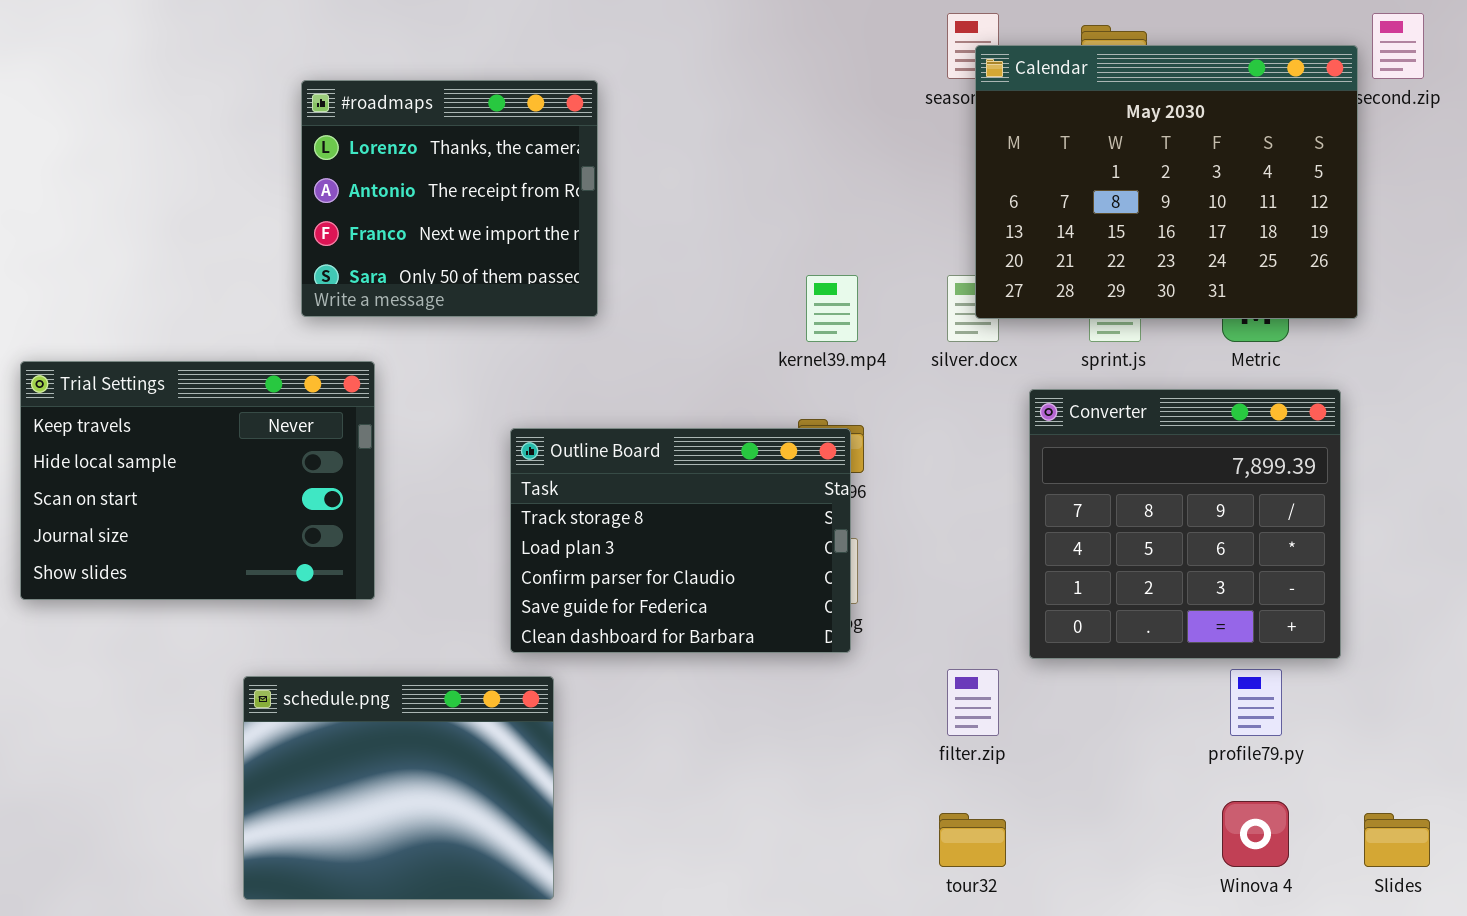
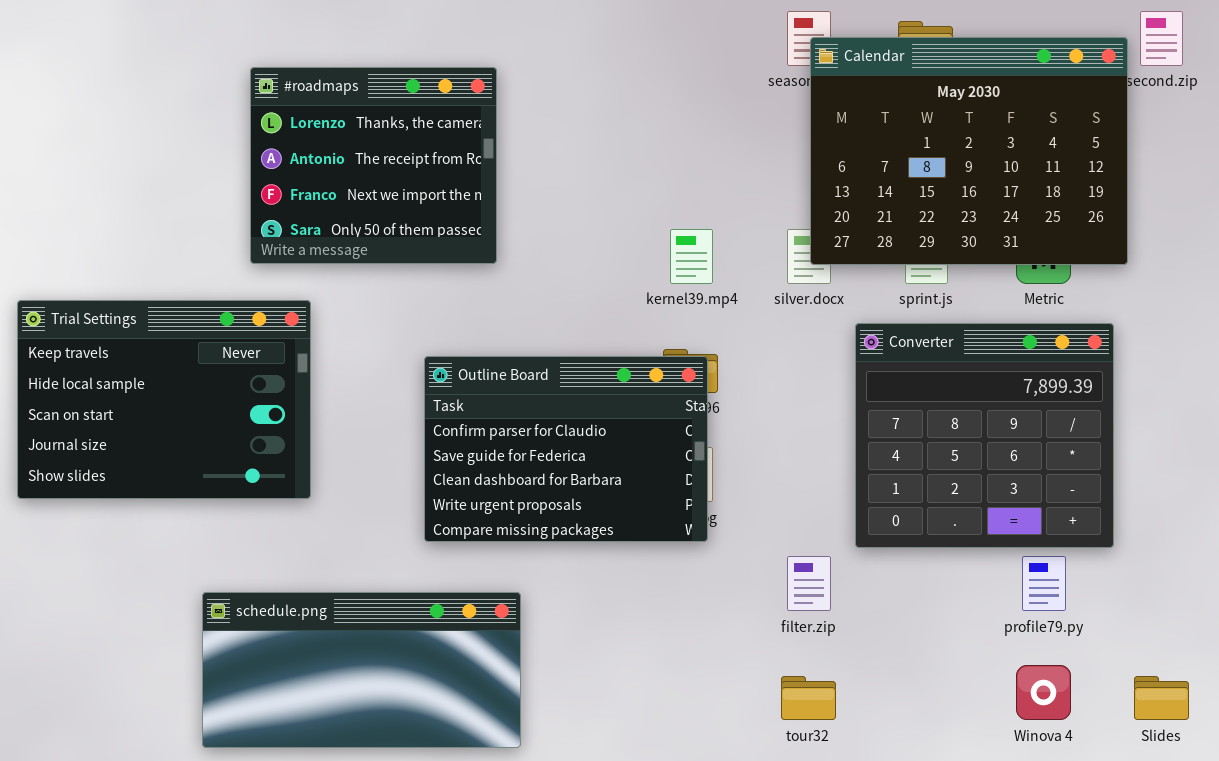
Outline Board: [510,428,851,653] -> [424,356,708,542], scrolled down 2 rows
schedule.png: [243,676,554,900] -> [202,592,521,748], resized

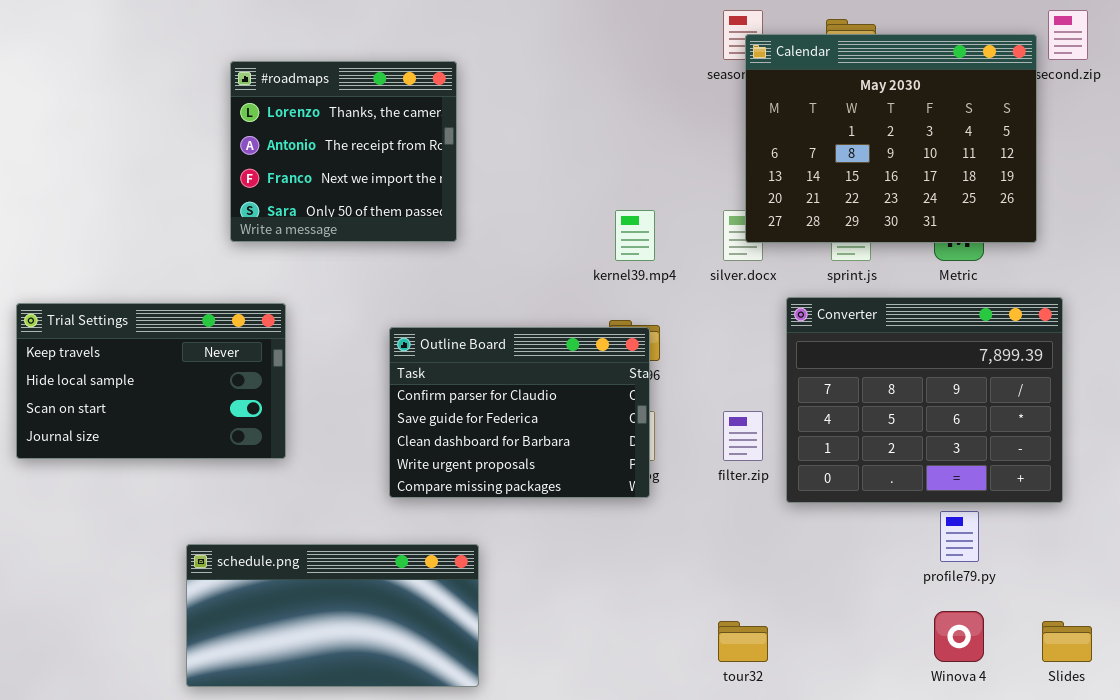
Trial Settings: [17,300,311,499] -> [16,303,286,459], resized
Converter: [855,323,1114,548] -> [786,297,1063,503], resized
filter.zip: [787,556,831,611] -> [723,411,763,461], moved

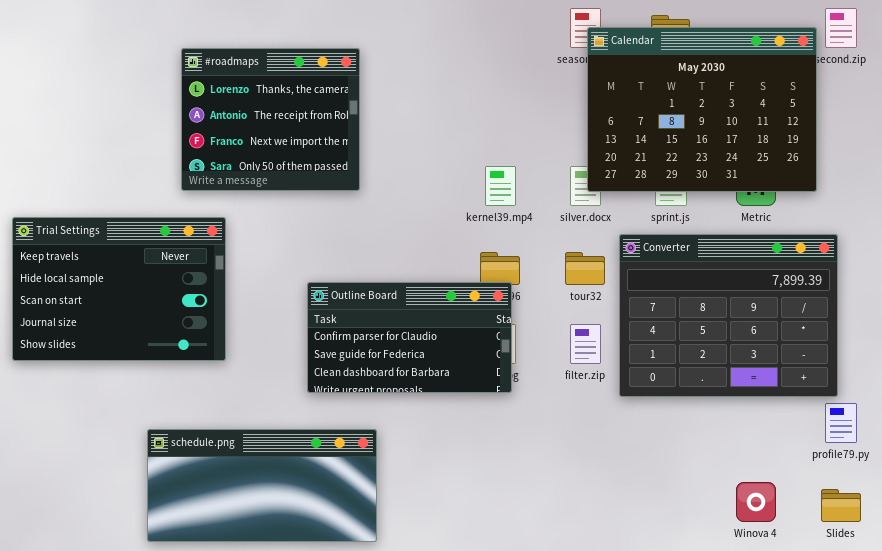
Trial Settings: [16,303,286,459] -> [12,217,226,361], resized
Outline Board: [389,327,650,498] -> [307,282,512,393], resized
profile79.py: [940,511,979,562] -> [825,403,857,443], moved
tour32: [718,621,768,662] -> [565,252,605,285], moved

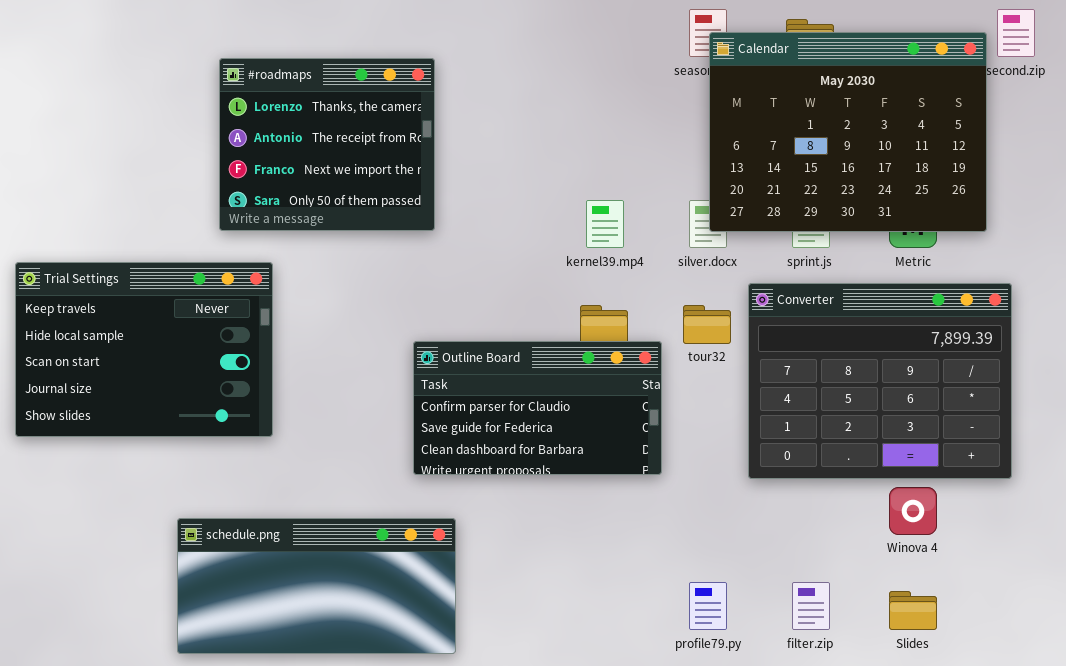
Outline Board: [307,282,512,393] -> [413,341,662,475], moved
filter.zip: [570,324,601,364] -> [792,582,830,630], moved
profile79.py: [825,403,857,443] -> [689,582,727,630], moved
Winova 4: [736,482,776,522] -> [889,487,937,535], moved
Slides: [821,489,861,522] -> [889,591,937,630], moved

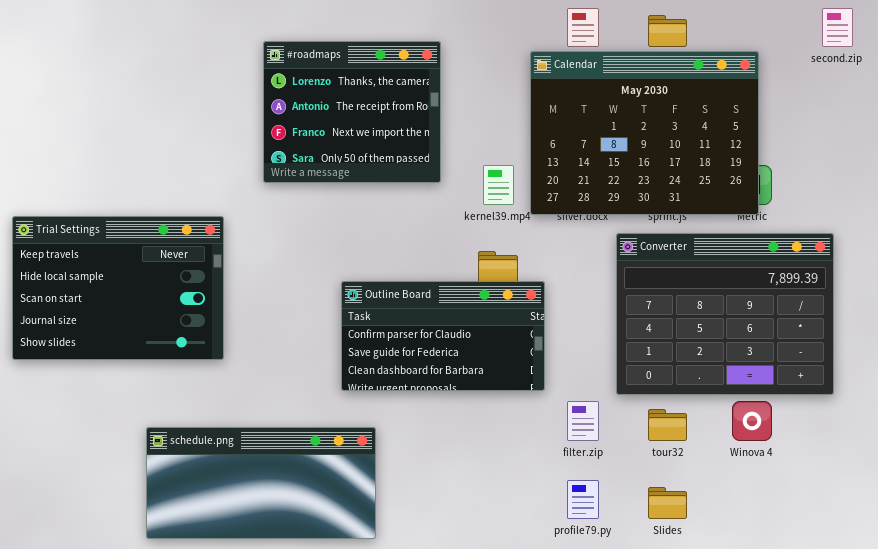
Calendar: [709,32,987,232] -> [530,51,759,215], moved
#roadmaps: [219,58,435,231] -> [263,41,441,183], moved
tour32: [683,305,731,344] -> [648,409,687,441], moved
filter.zip: [792,582,830,630] -> [567,401,599,441], moved
Slides: [889,591,937,630] -> [648,487,687,519], moved

